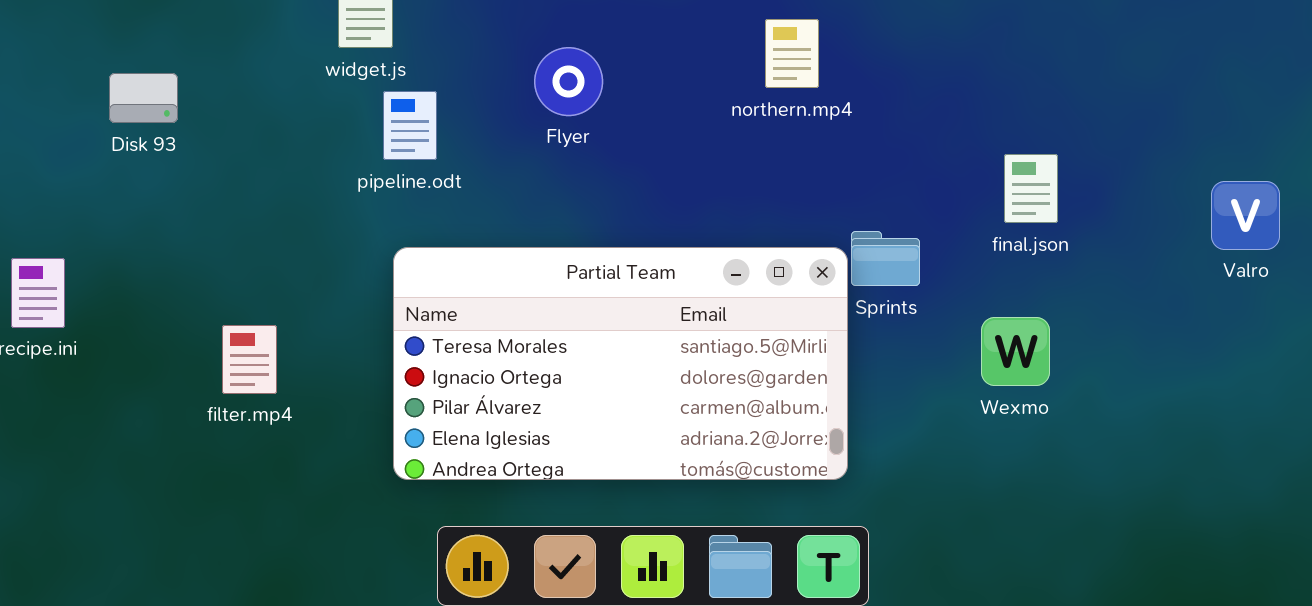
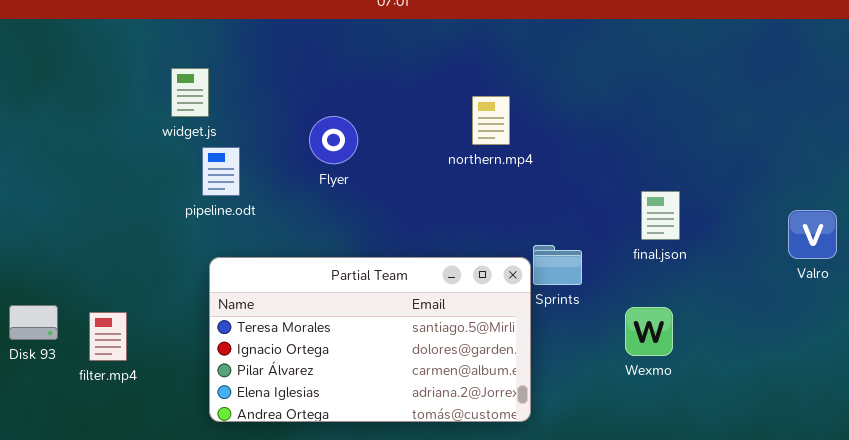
Disk 93: [109,73,178,123] -> [9,305,58,340], moved

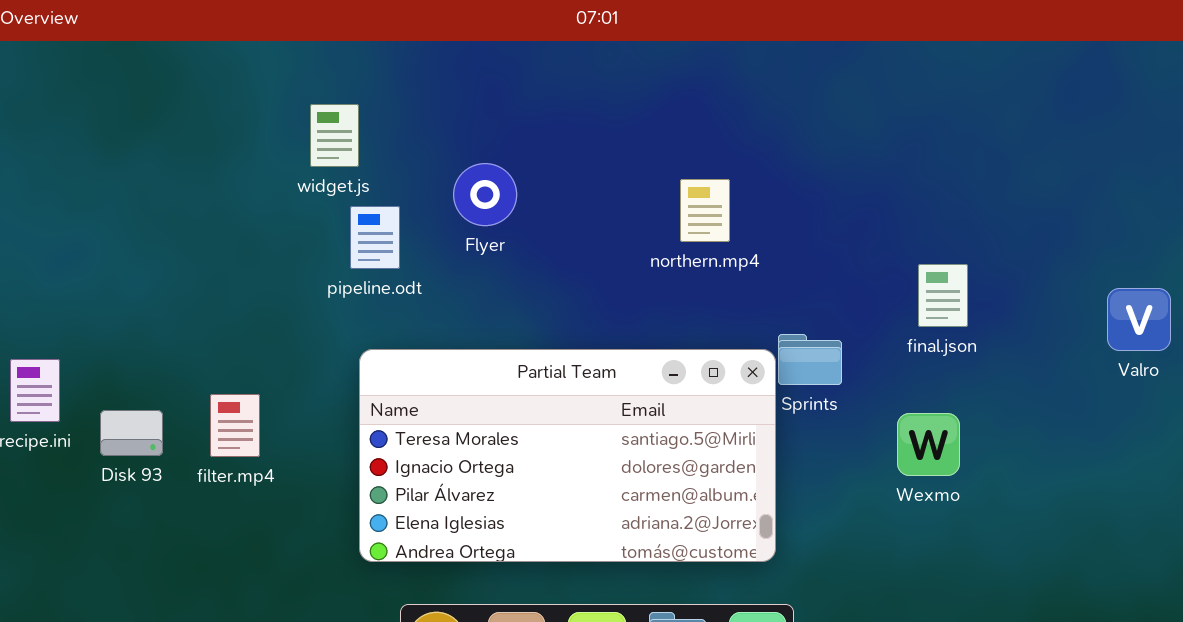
northern.mp4: [472,96,510,145] -> [680,179,730,242], moved
Flyer: [309,116,358,164] -> [453,163,517,226], moved
filter.mp4: [89,312,127,361] -> [210,394,260,457], moved

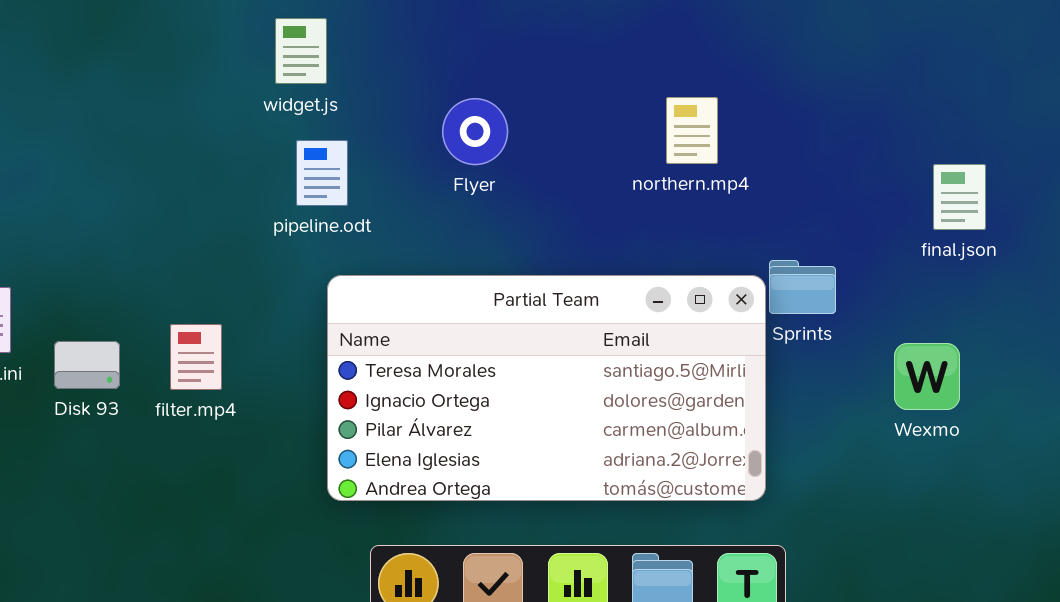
Flyer: [453,163,517,226] -> [442,98,508,165], moved
pipeline.odt: [350,206,400,269] -> [296,140,348,206], moved
final.json: [918,264,968,327] -> [933,164,986,230], moved

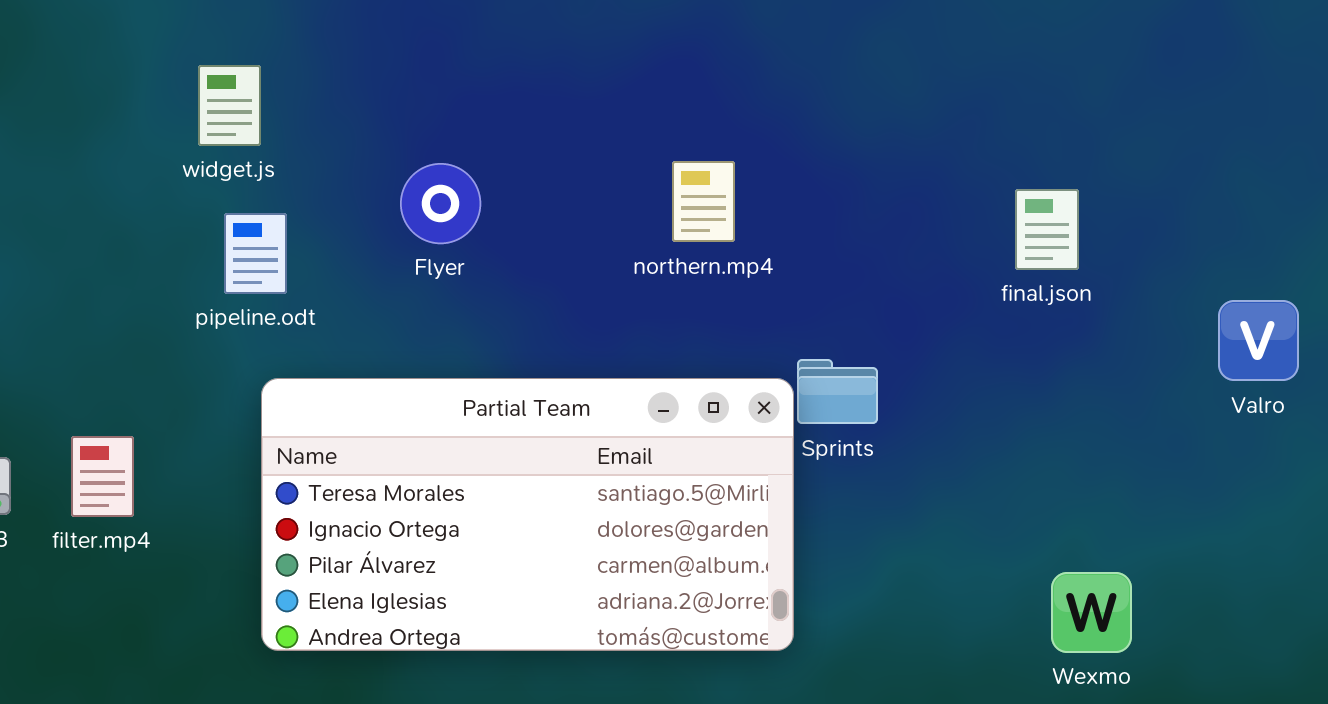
final.json: [933,164,986,230] -> [1015,189,1079,270], moved
Wexmo: [894,343,960,410] -> [1051,572,1132,653], moved

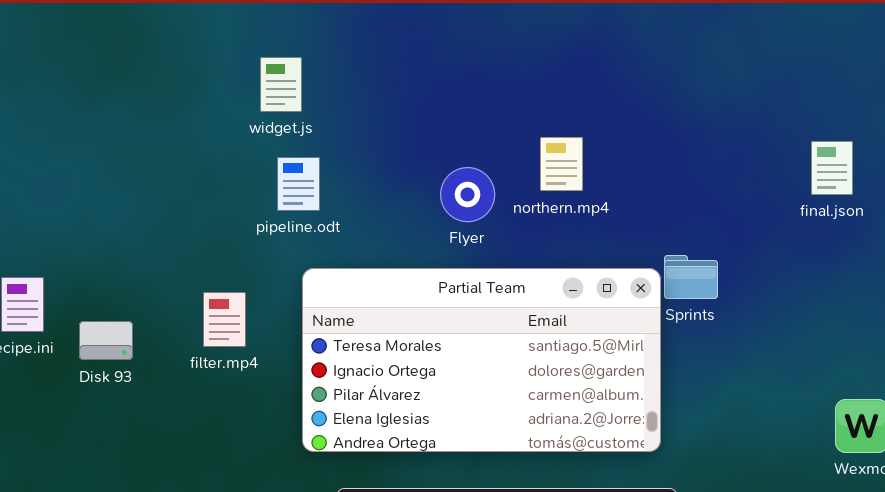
northern.mp4: [672,161,735,242] -> [540,137,583,191], moved
Flyer: [400,163,481,244] -> [440,167,495,222], moved
filter.mp4: [71,436,134,517] -> [203,292,246,347], moved

